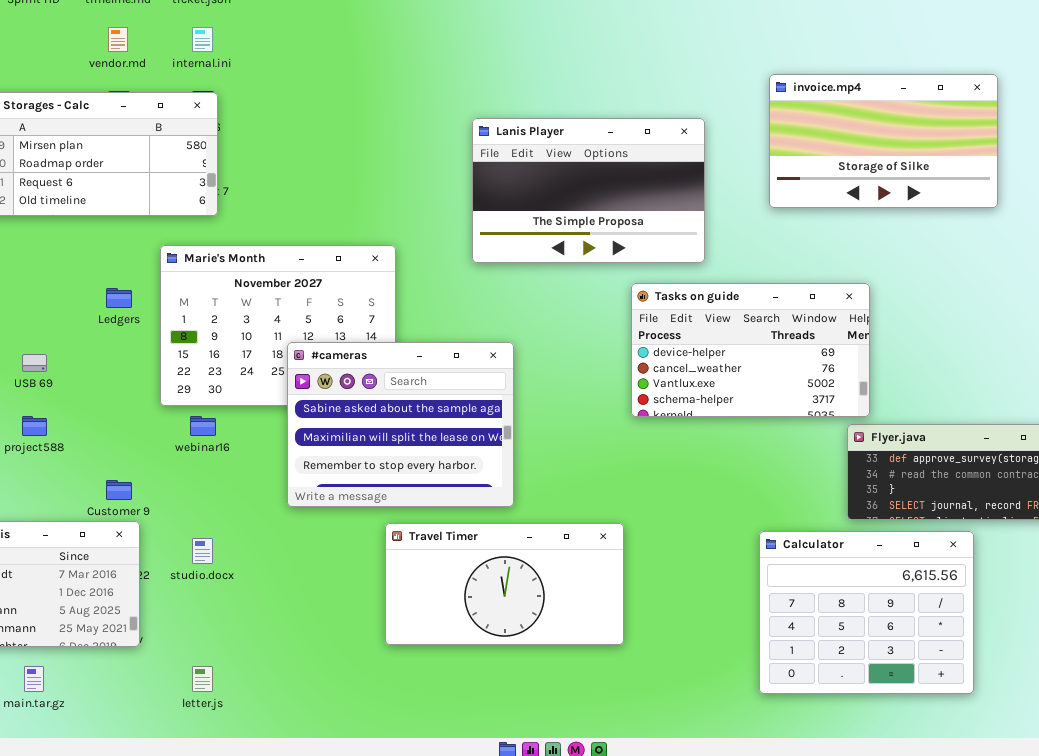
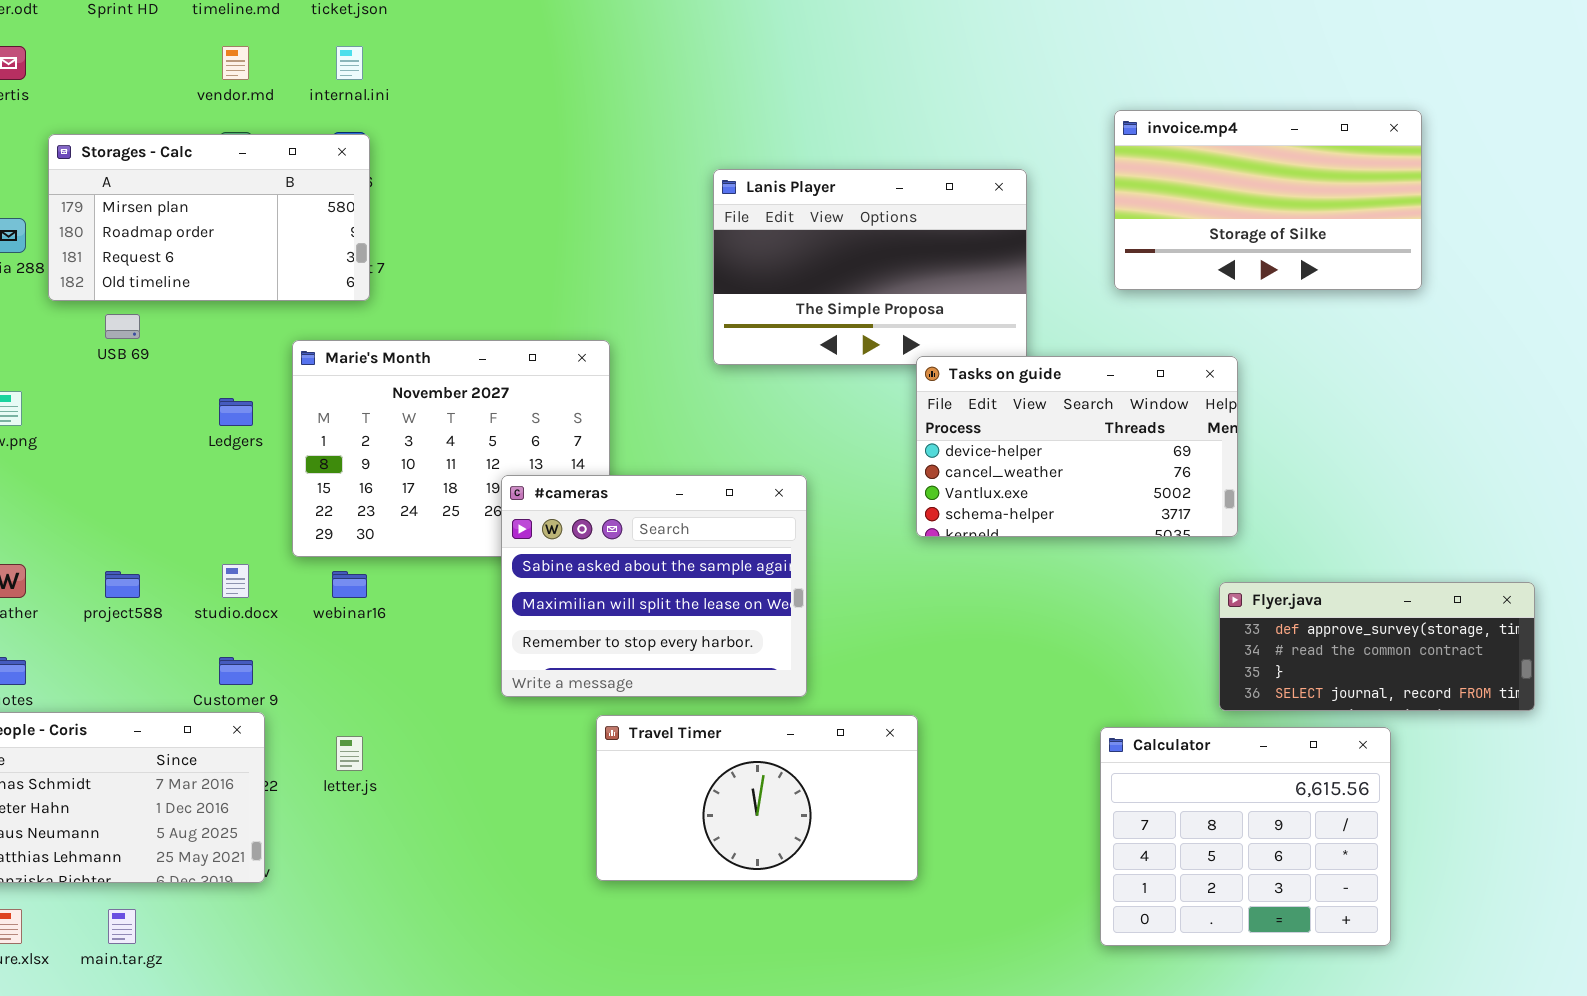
Tasks on guide: [631,283,870,417] -> [916,356,1238,537], moved
#cameras: [287,342,514,507] -> [501,475,807,697], moved
USB 69: [22,354,47,372] -> [105,314,140,339], moved
studio.docx: [192,538,213,564] -> [222,564,249,598], moved
letter.js: [192,666,213,692] -> [336,736,363,771], moved

